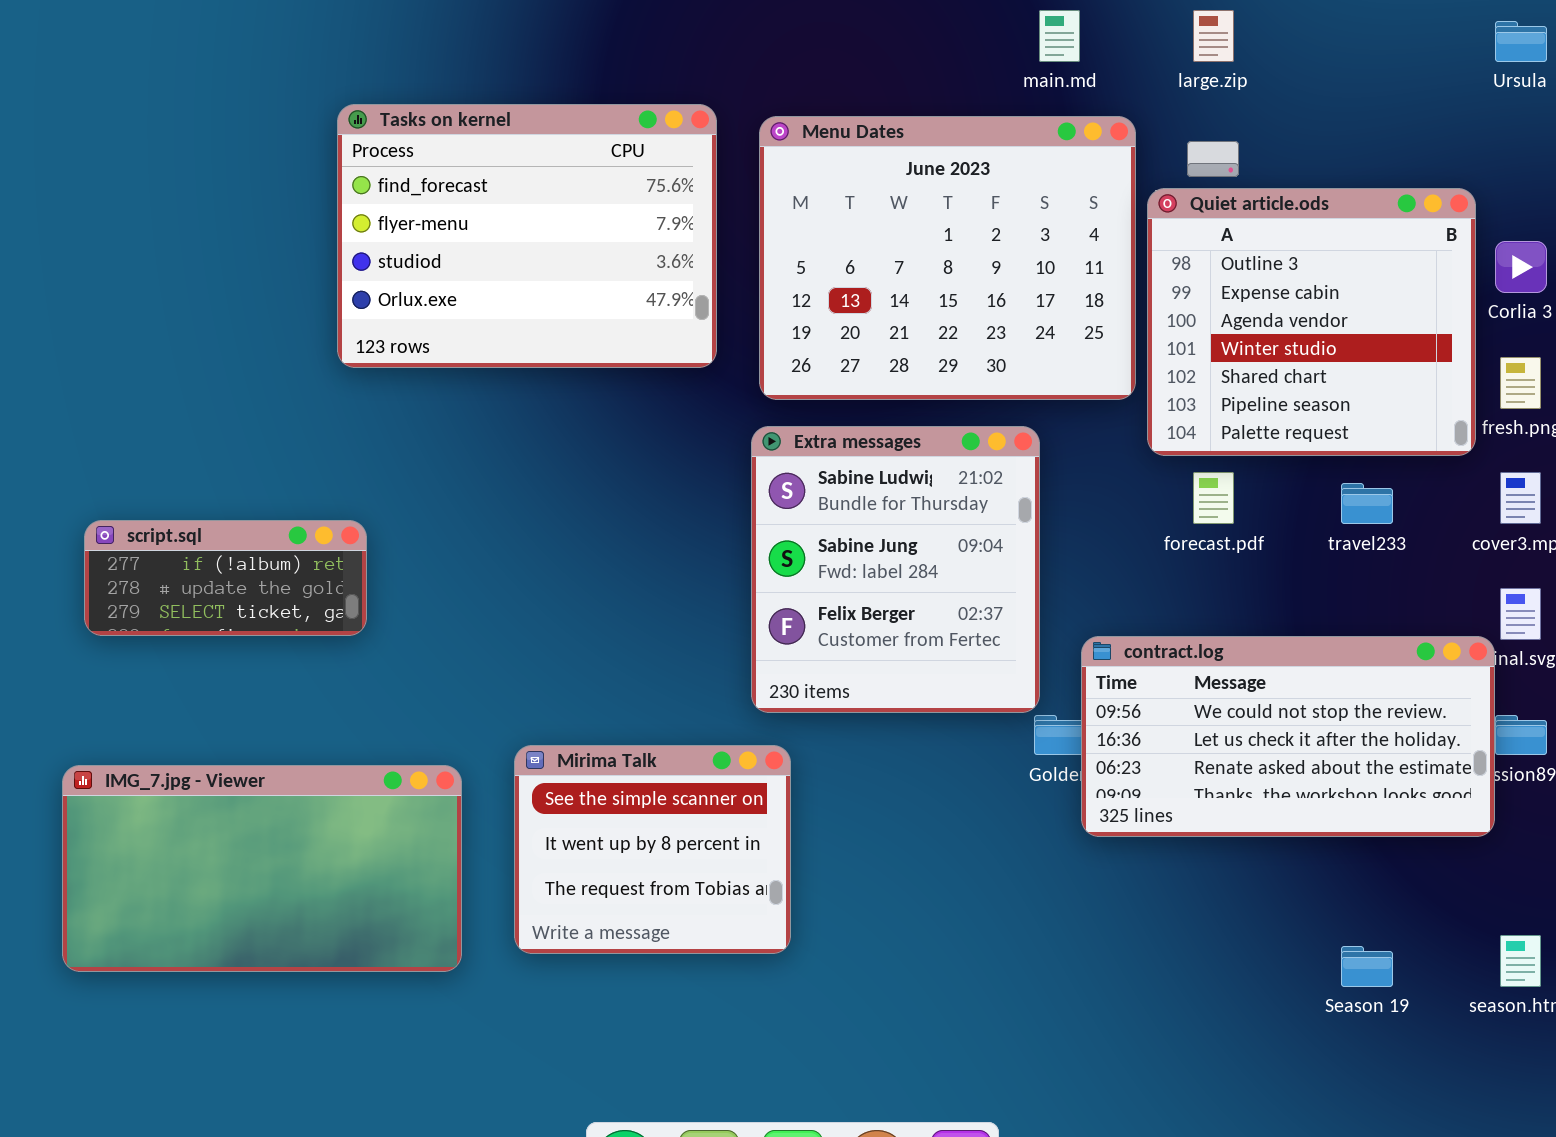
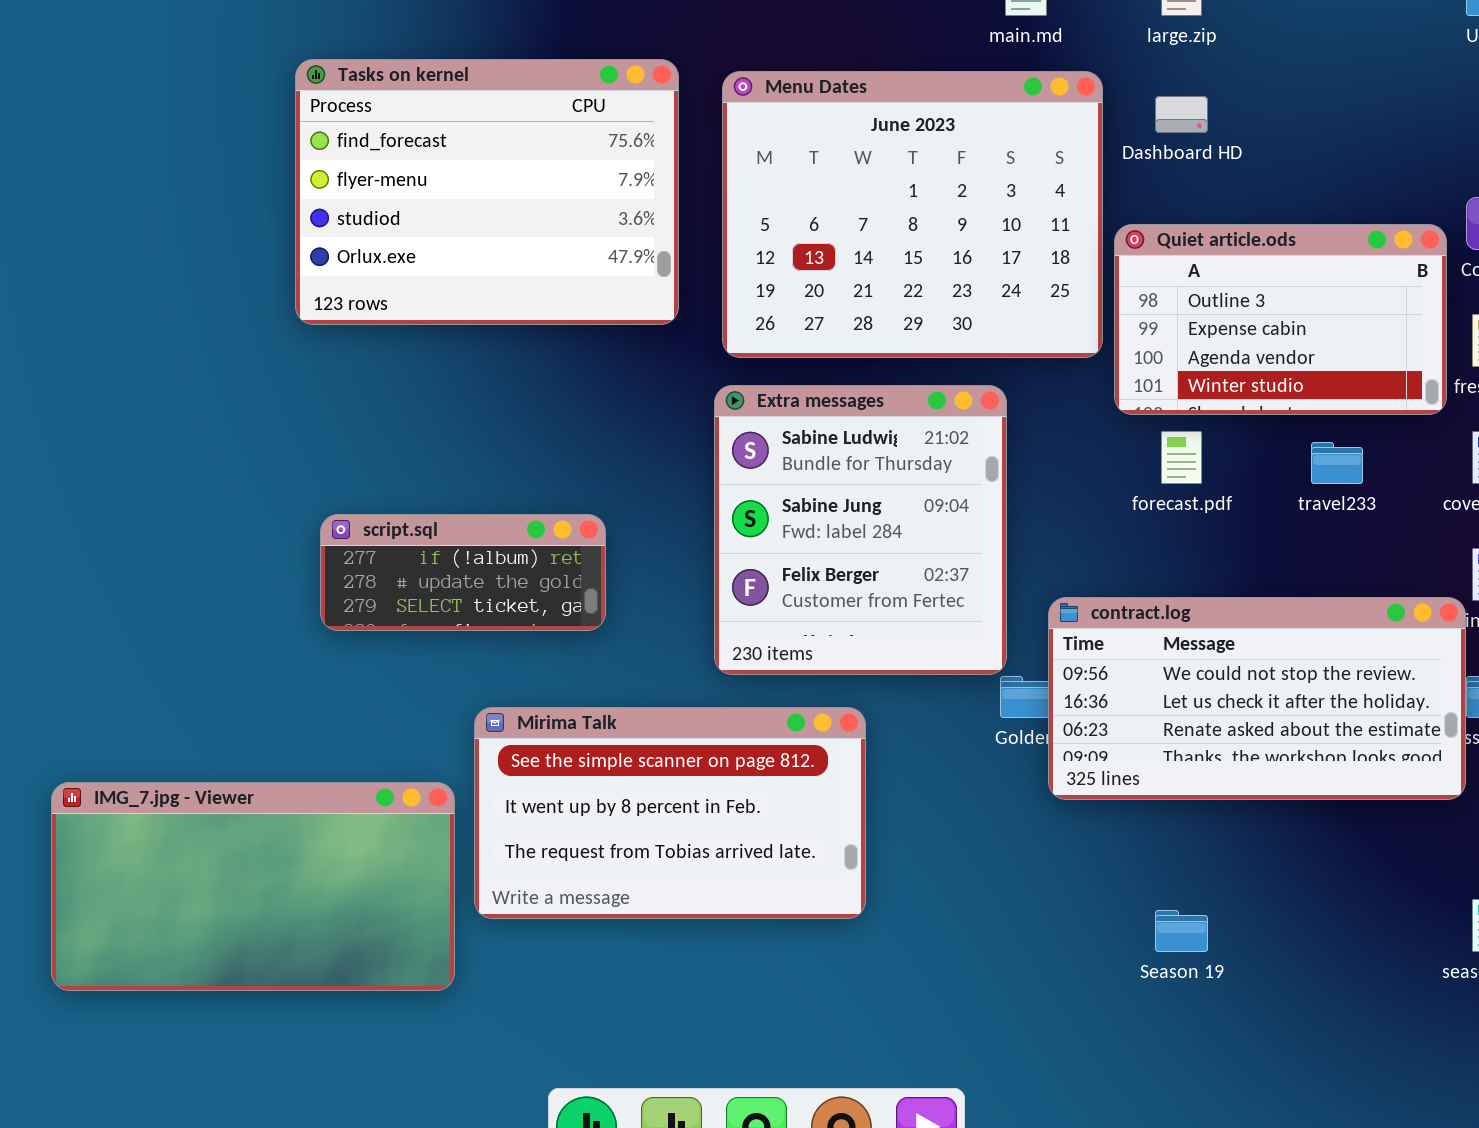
Quiet article.ods: [1147,188,1476,456] -> [1114,224,1447,415], resized
script.sql: [84,520,367,636] -> [320,514,606,631], moved
Mirima Talk: [514,745,791,954] -> [474,707,866,919], resized
IMG_7.jpg - Viewer: [62,765,462,972] -> [51,782,455,991], moved
Season 19: [1341,946,1393,987] -> [1155,910,1208,952], moved

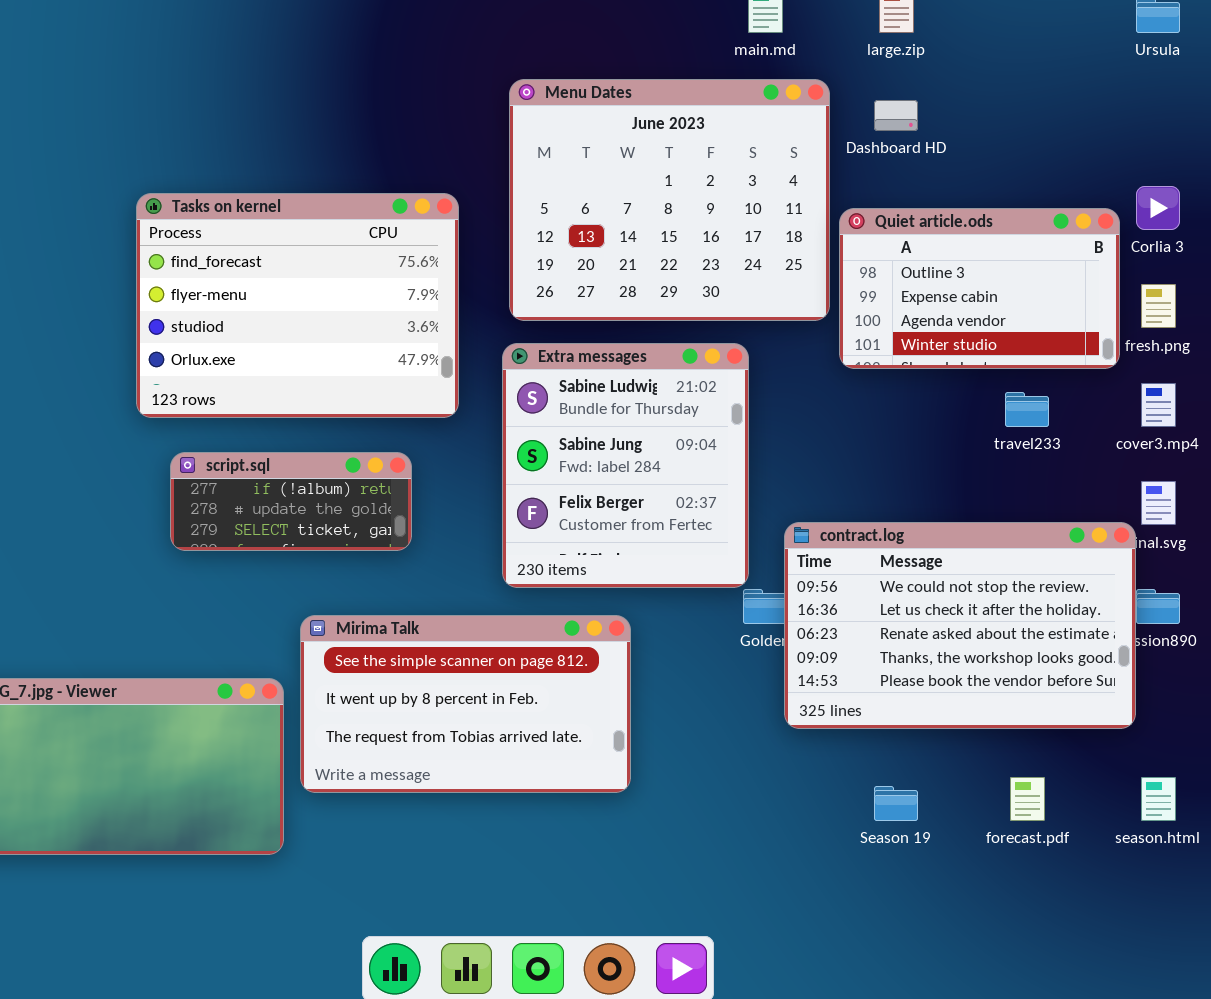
Tasks on kernel: [295,59,679,325] -> [136,193,459,418], moved
forecast.pdf: [1161,431,1202,484] -> [1010,777,1045,821], moved
contract.log: [1048,597,1466,800] -> [784,522,1136,729], resized

